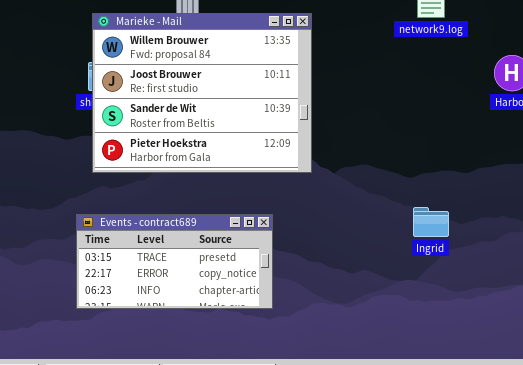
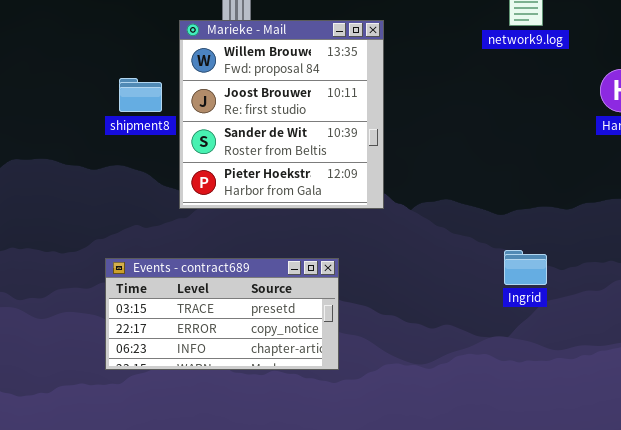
Marieke - Mail: [92,13,312,173] -> [179,20,384,209], resized

